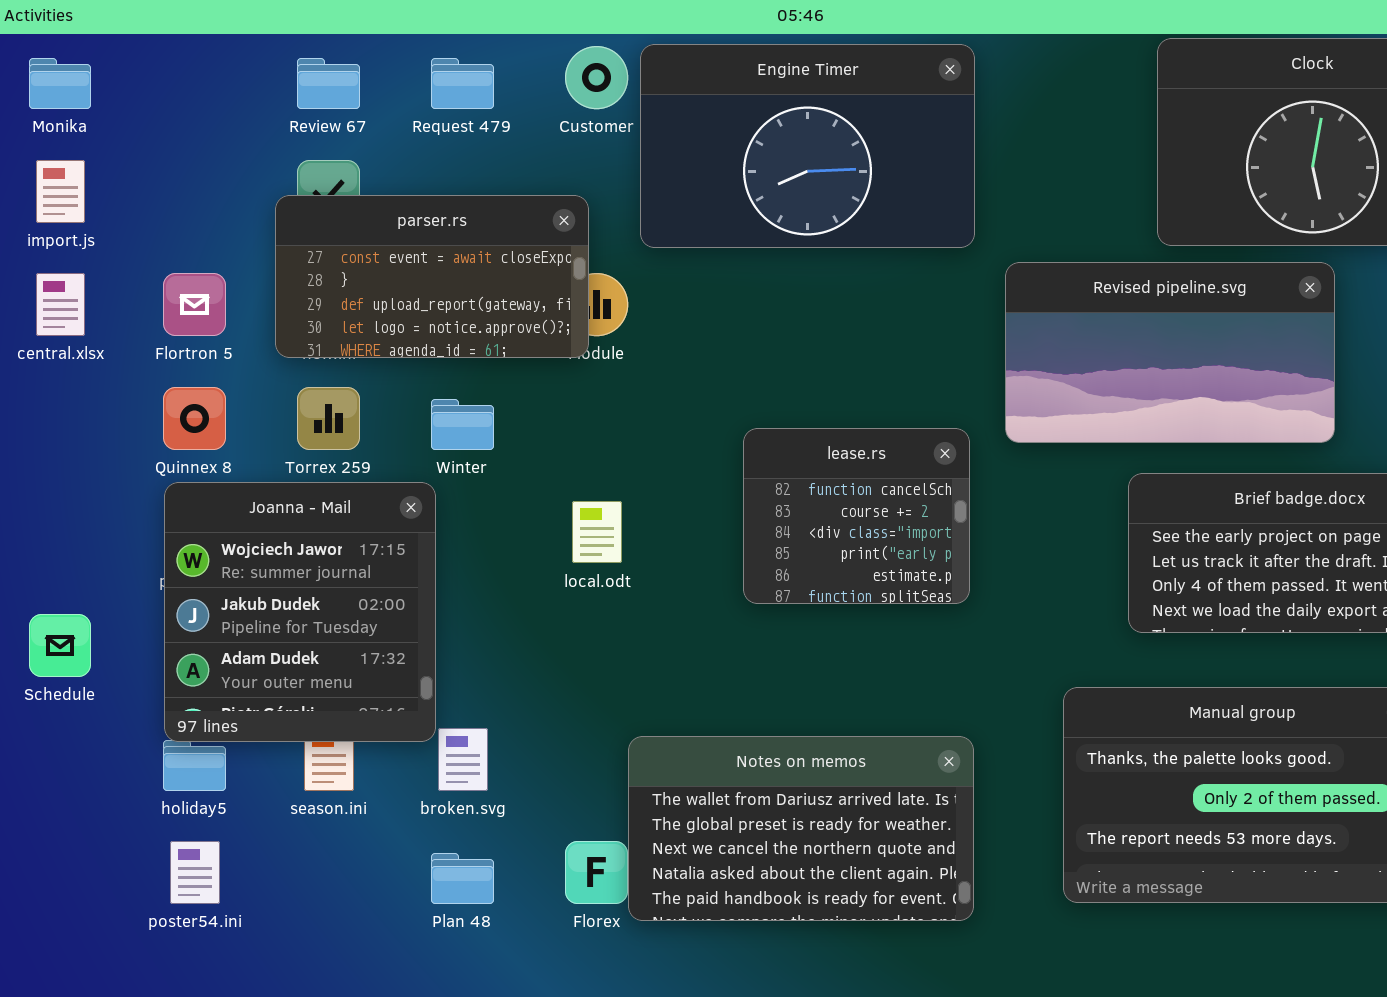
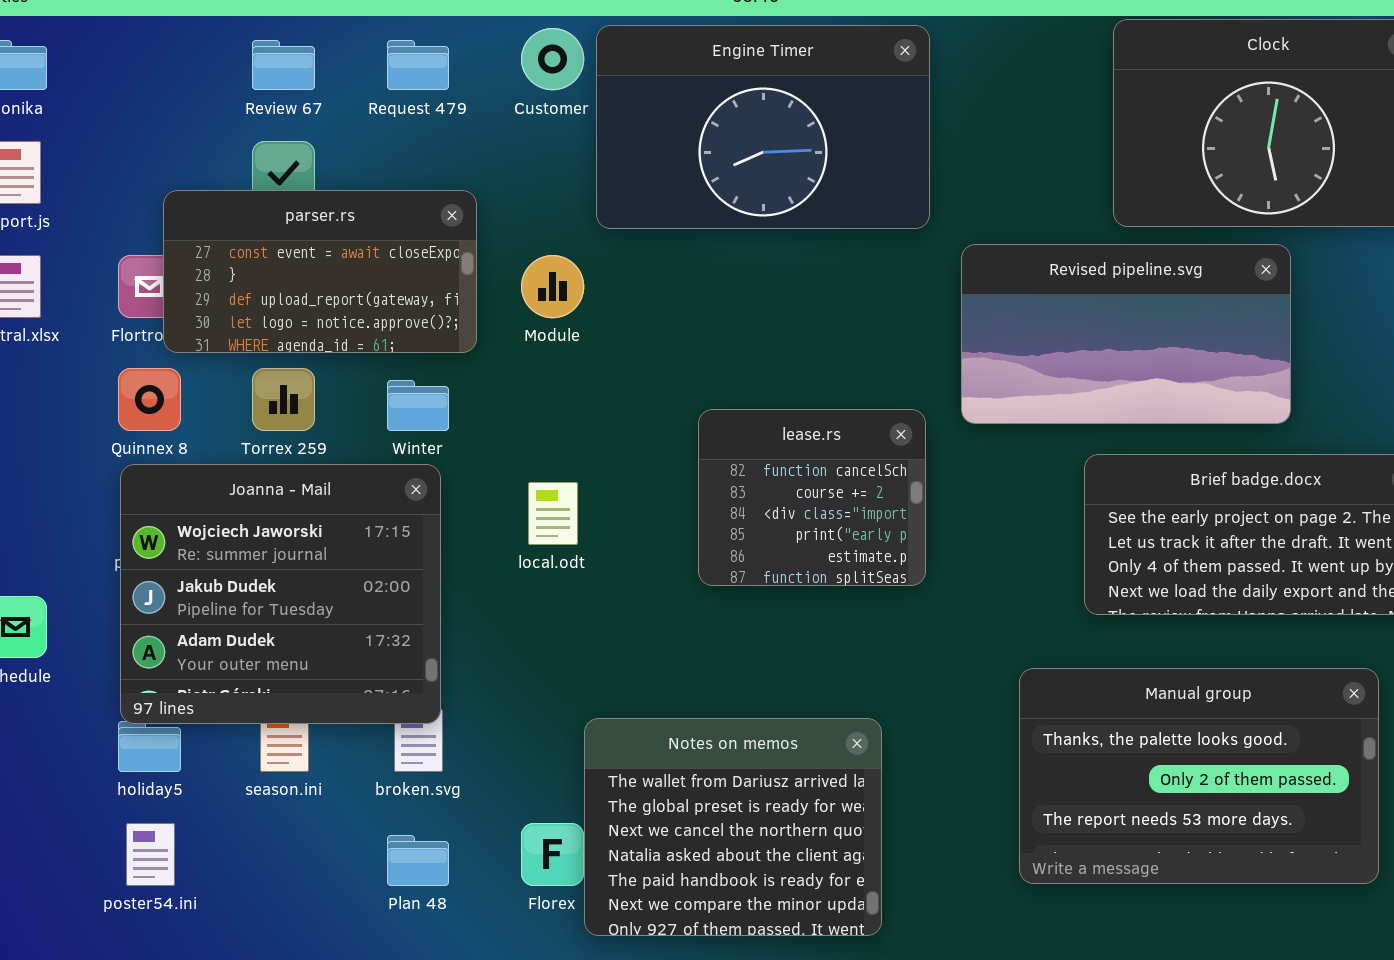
parser.rs: [275,195,589,358] -> [163,190,477,353], moved
Joanna - Mail: [164,482,436,742] -> [120,464,441,724], resized
Notes on memos: [628,736,974,921] -> [584,718,882,936], resized

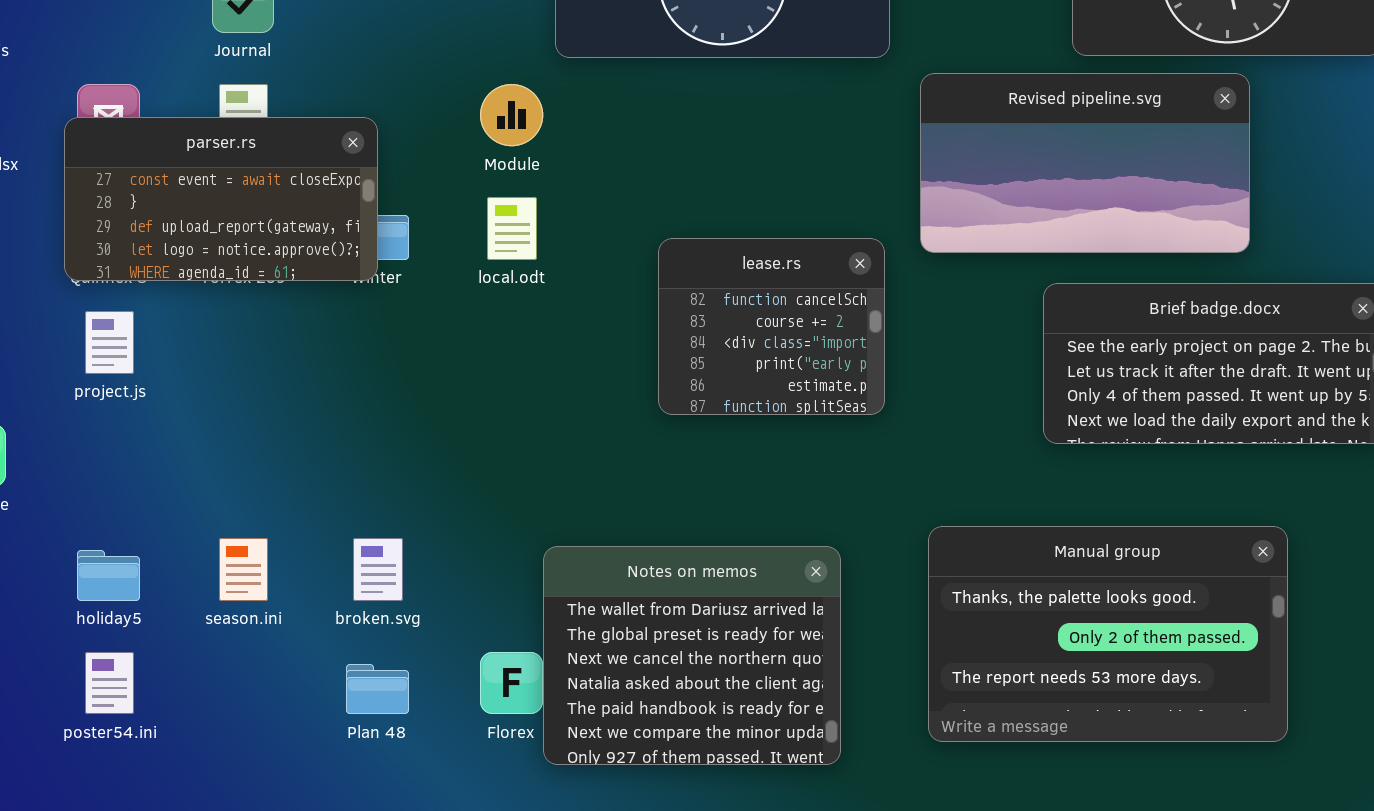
parser.rs: [163,190,477,353] -> [64,117,378,281], moved
Joanna - Mail: [120,464,441,724] -> none, closed
local.odt: [528,482,578,545] -> [487,197,537,260], moved
Manual group: [1019,668,1379,884] -> [928,526,1288,742], moved

